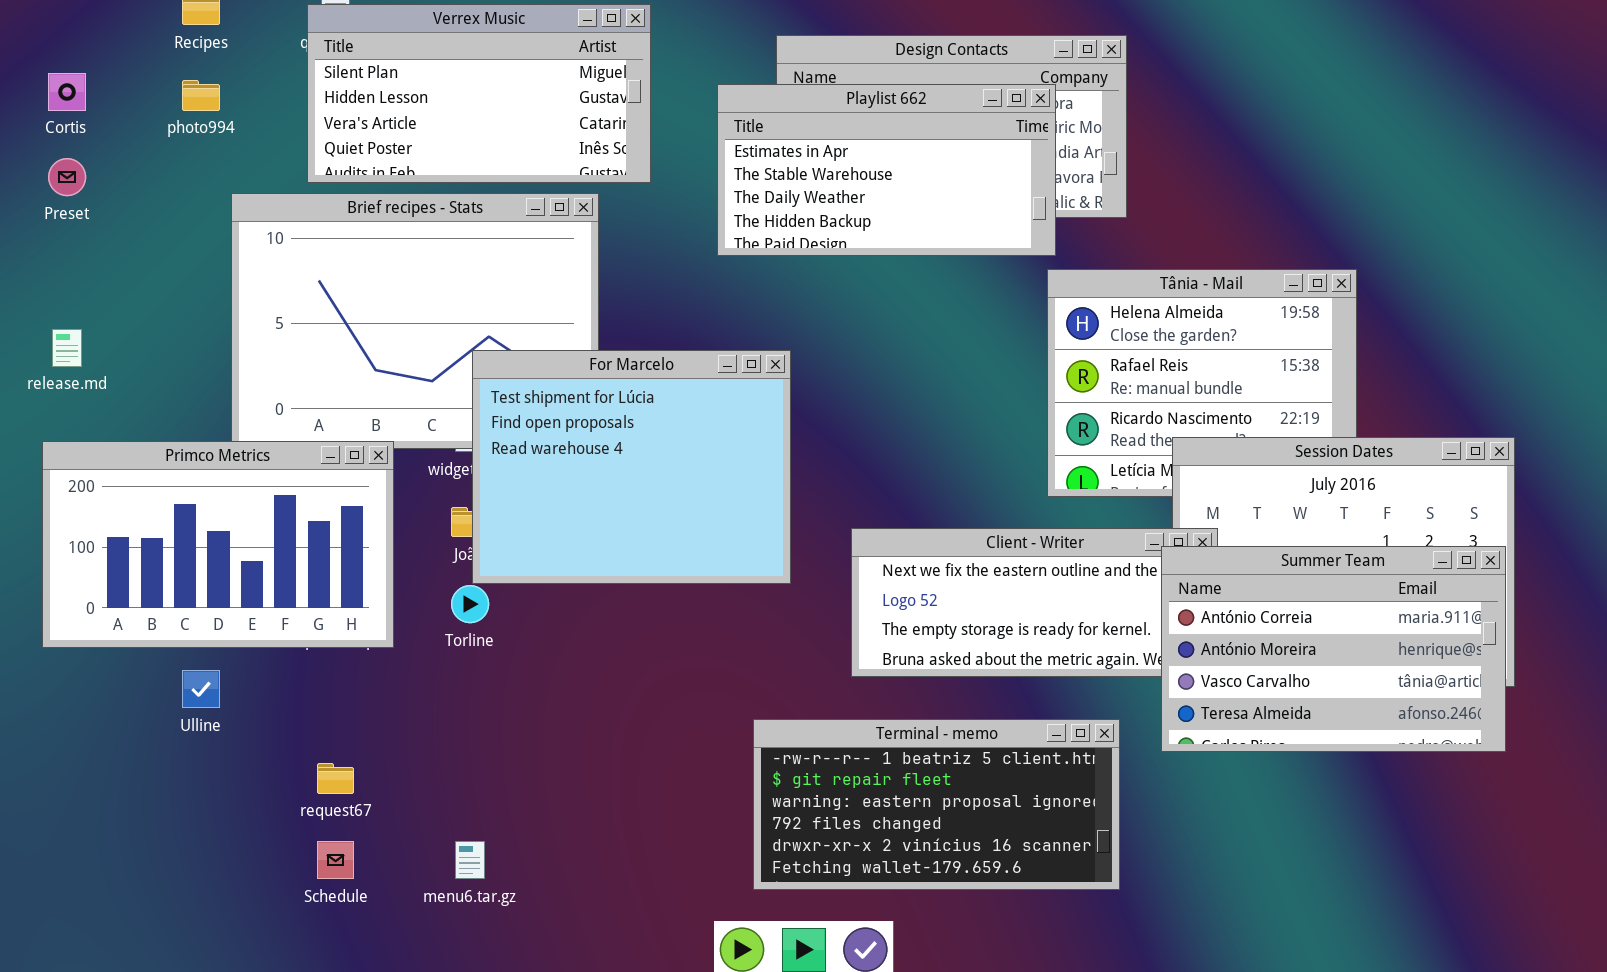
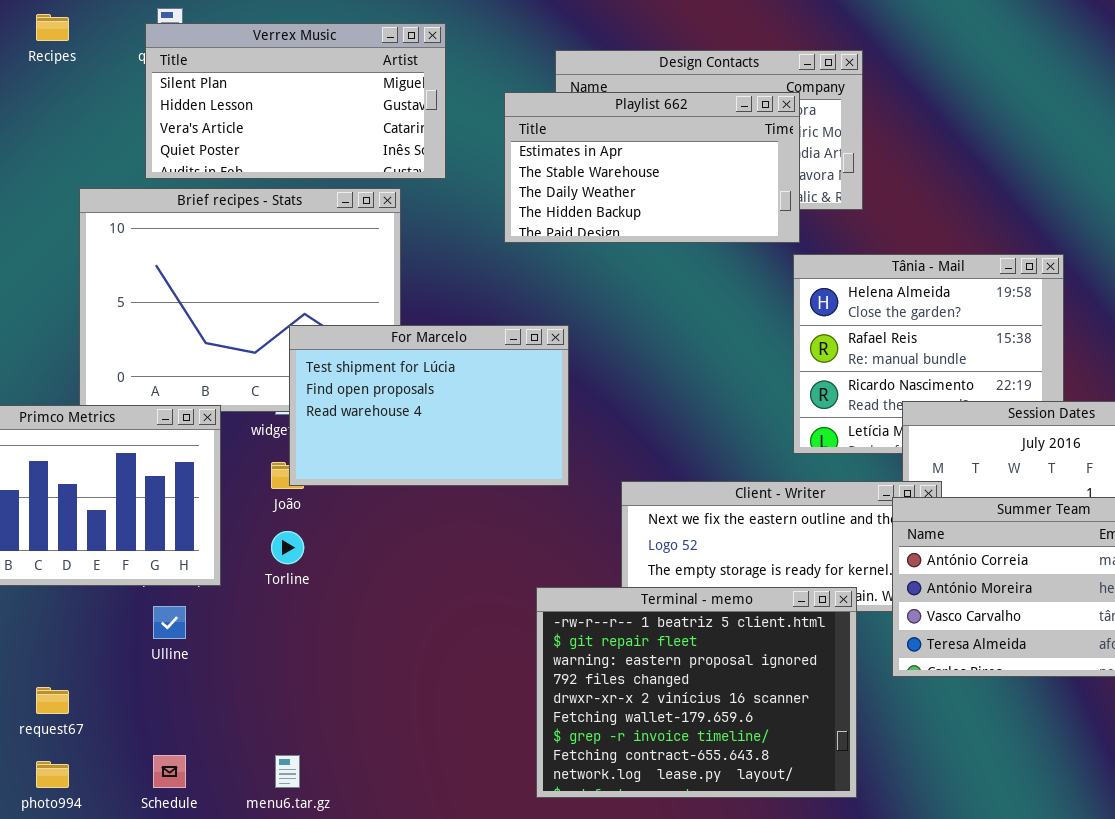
photo994: [182,80,220,111] -> [36,761,69,788], moved
For Marcelo: [472,350,791,584] -> [289,325,569,486], resized
Ulline: [182,670,220,708] -> [153,606,186,639], moved
Terminal - memo: [753,719,1120,890] -> [536,587,857,798], resized
request67: [317,763,354,794] -> [36,687,69,714], moved

